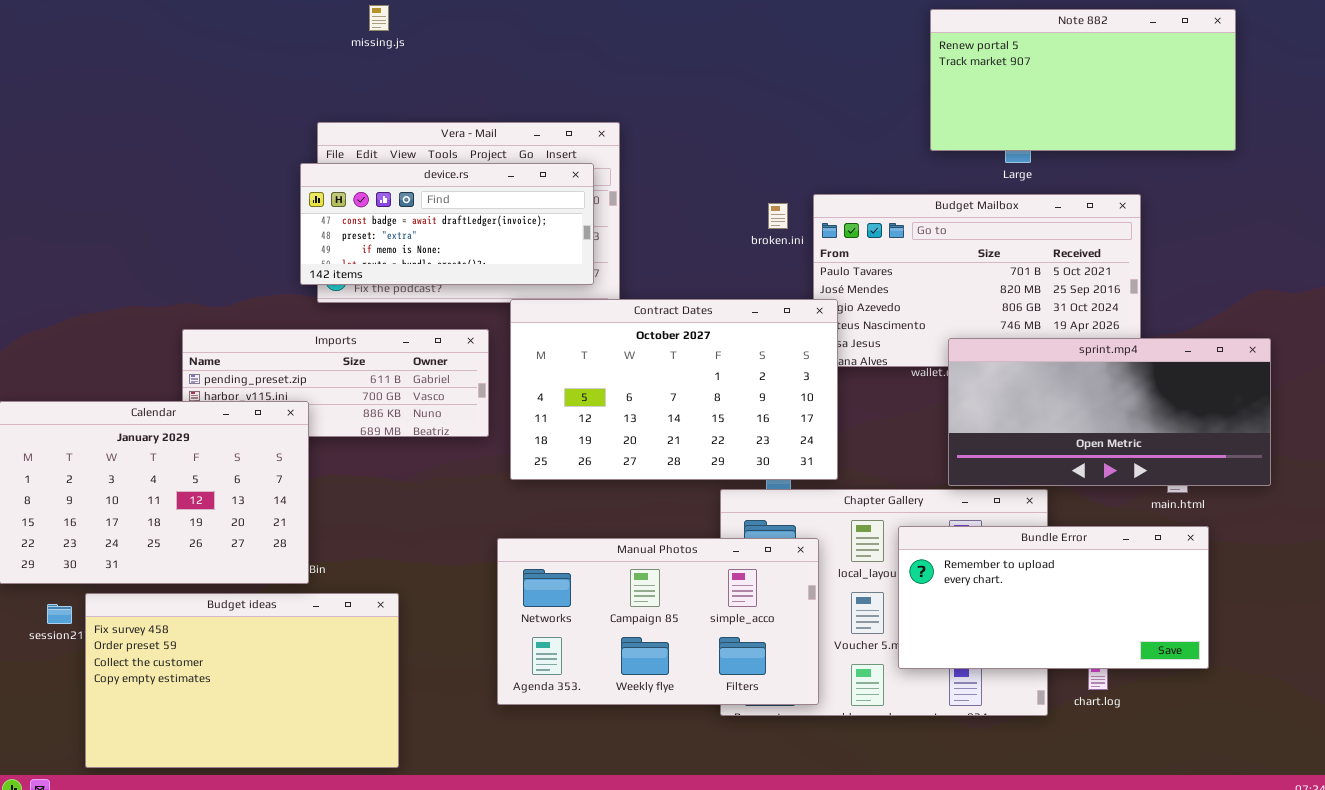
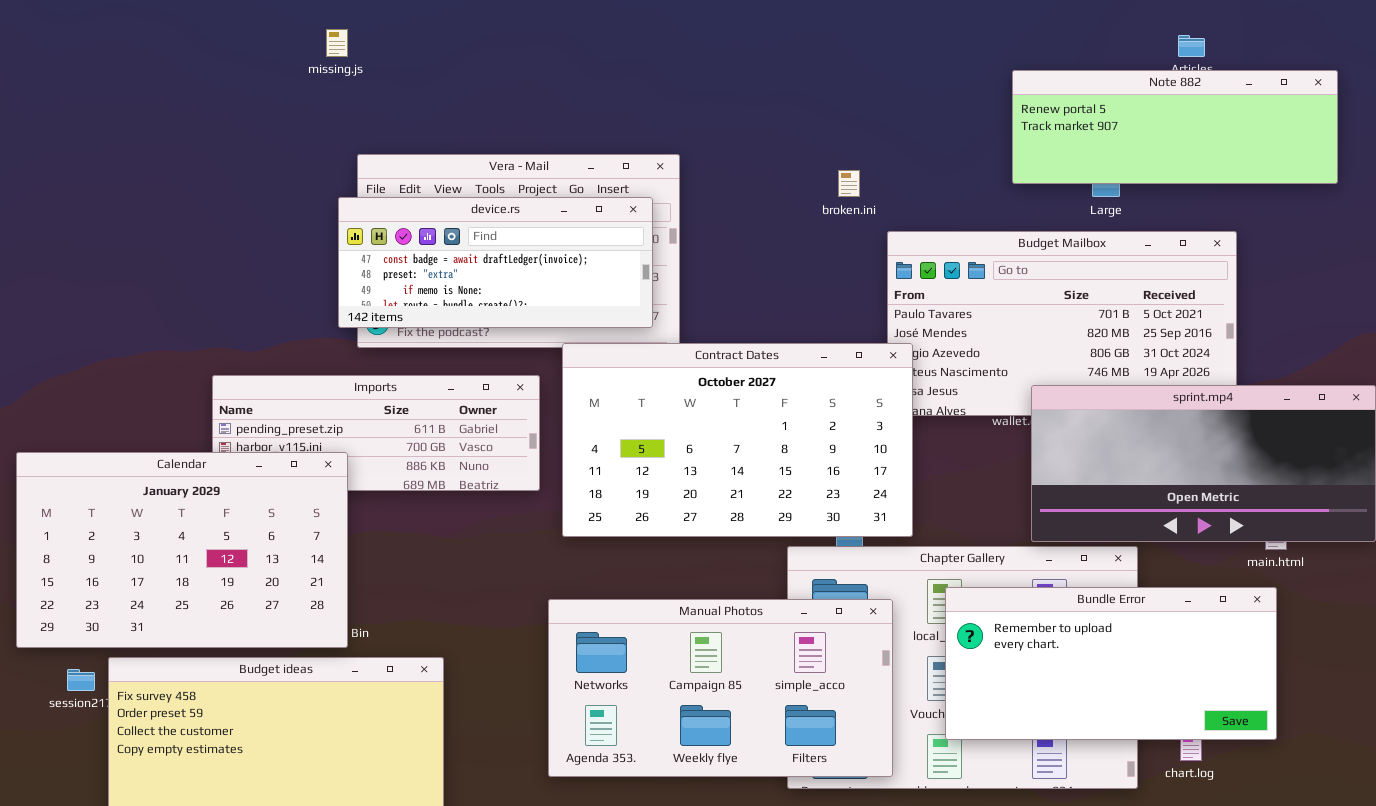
missing.js: [369,5,389,31] -> [326,29,348,57], moved
Note 882: [930,9,1236,151] -> [1012,70,1338,184], resized
broken.ini: [768,203,788,229] -> [838,170,860,197], moved
Bundle Error: [898,526,1209,669] -> [945,587,1277,740], moved

